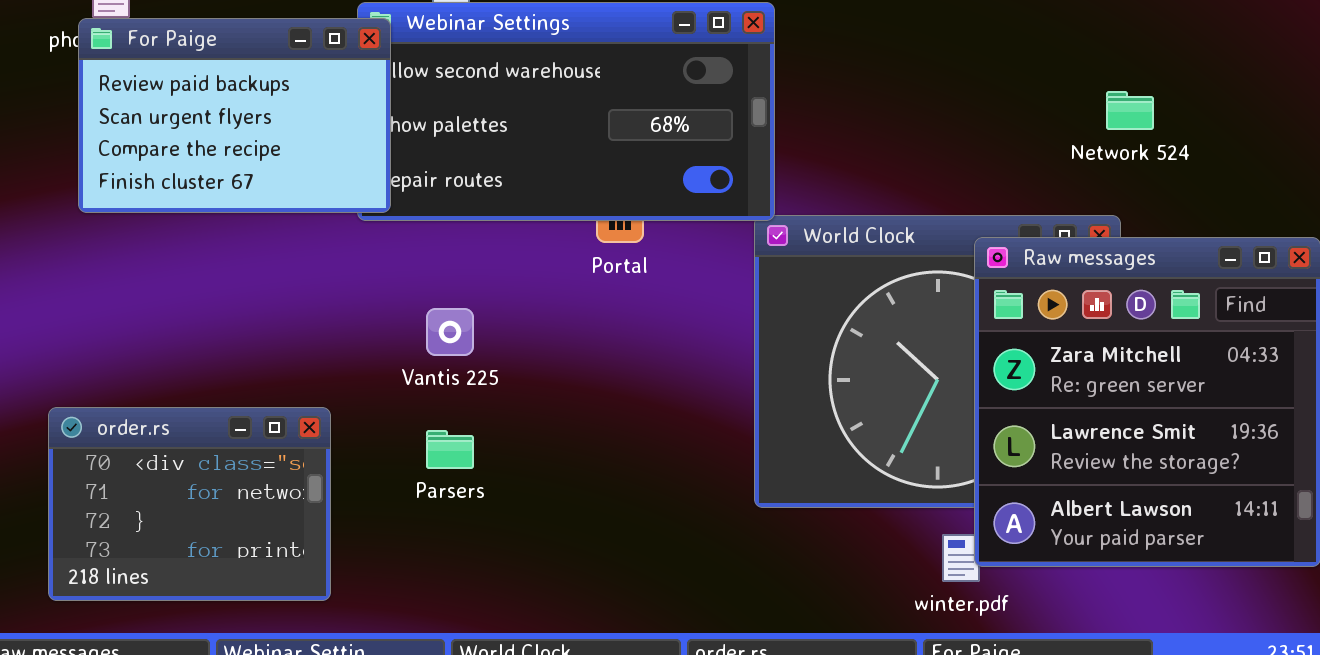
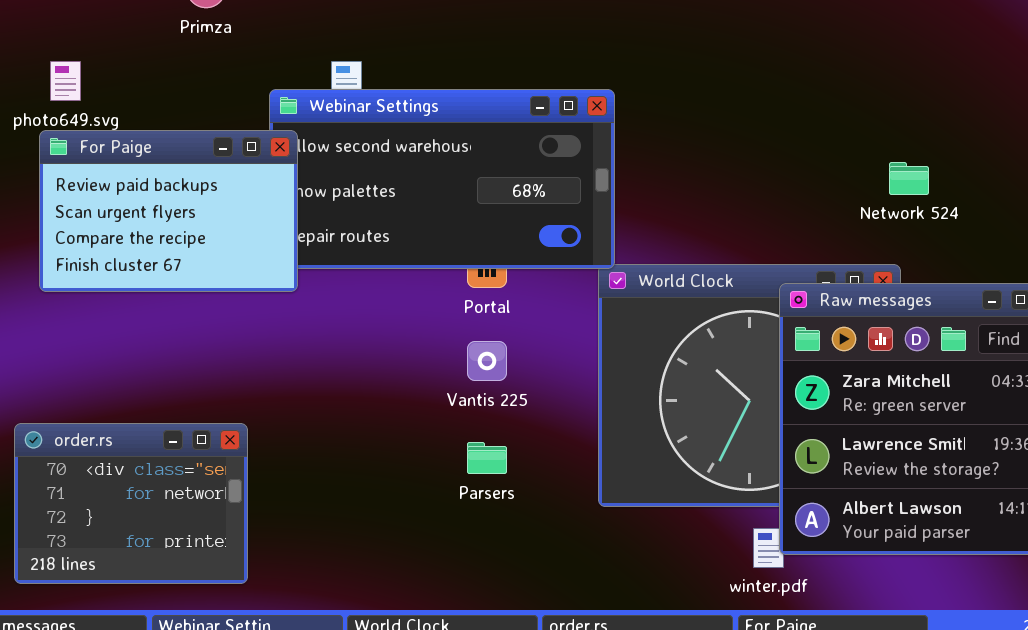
For Paige: [78,18,391,213] -> [39,130,298,292], moved
Vantis 225: [426,308,474,356] -> [467,341,507,381], moved
Parsers: [426,430,474,469] -> [467,442,507,474], moved

